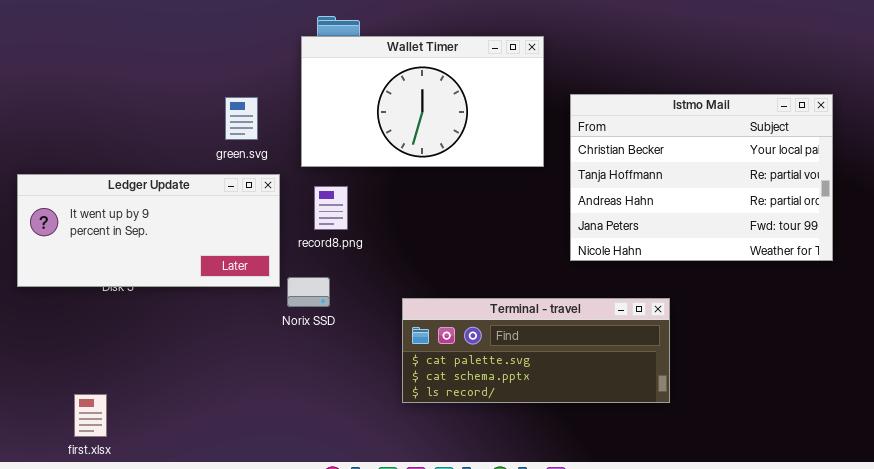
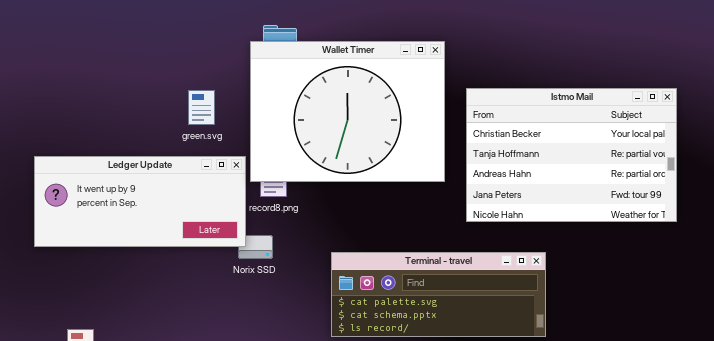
Wallet Timer: [301,36,544,167] -> [250,41,445,182], resized
Ledger Update: [17,174,280,287] -> [34,156,246,247], moved

